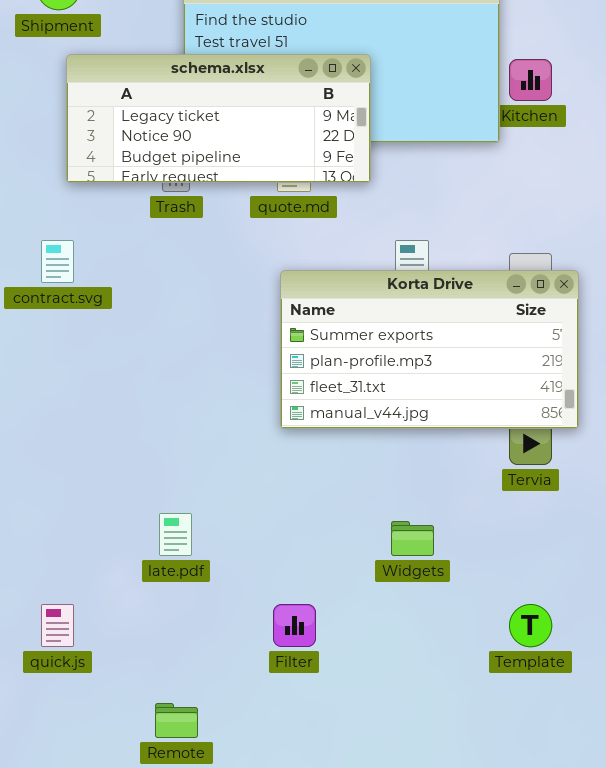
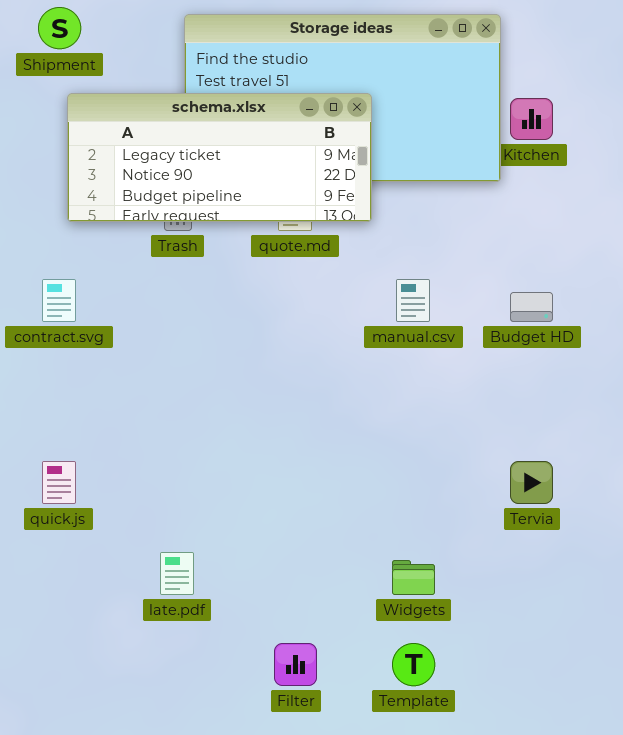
Korta Drive: [280,270,579,429] -> none, closed
quick.js: [41,604,74,647] -> [42,461,76,504], moved
Template: [509,604,552,647] -> [392,643,435,686], moved

